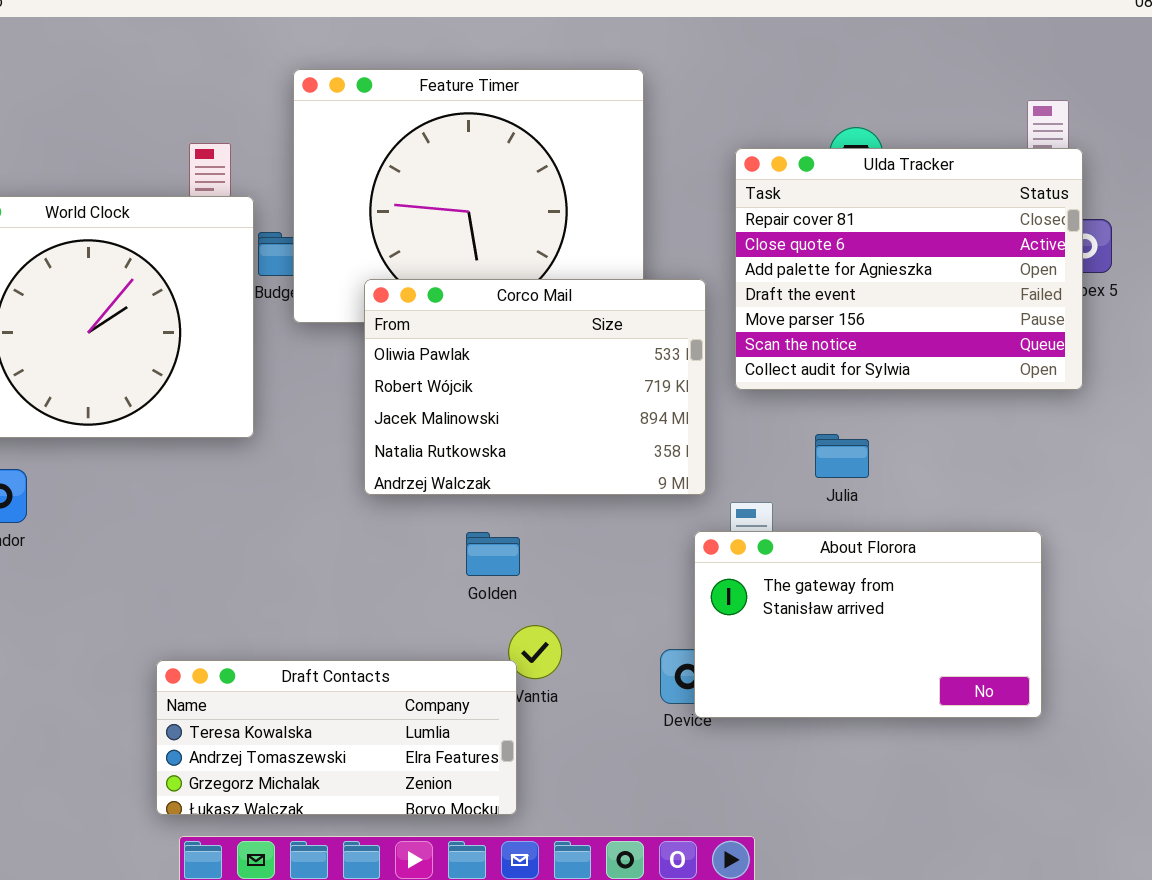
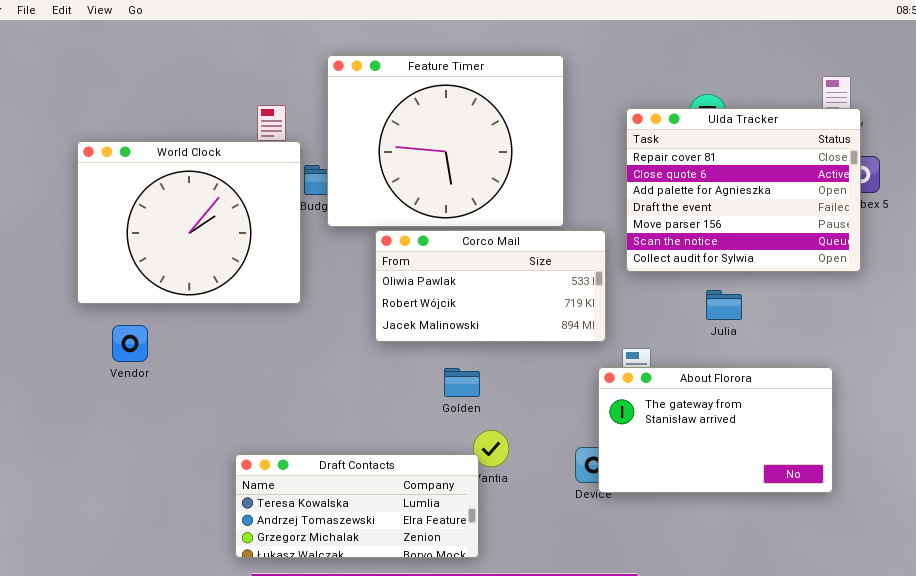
Corco Mail: [364,279,706,495] -> [375,230,606,342], resized
Julia: [815,434,869,478] -> [706,290,742,320], moved

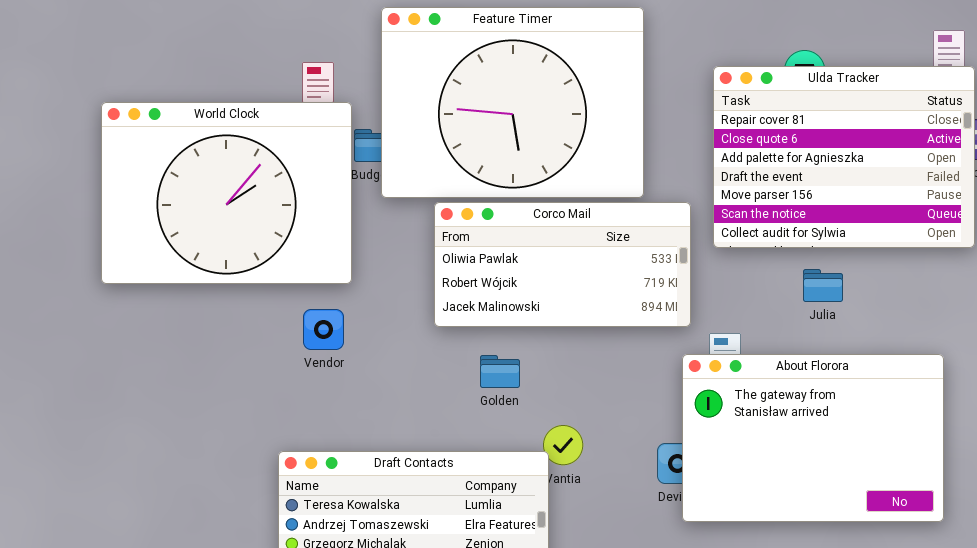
Vendor: [112,325,148,362] -> [303,309,344,350], moved
About Florora: [598,367,833,493] -> [682,354,944,522], resized
Golden: [444,368,480,397] -> [480,355,520,388], moved

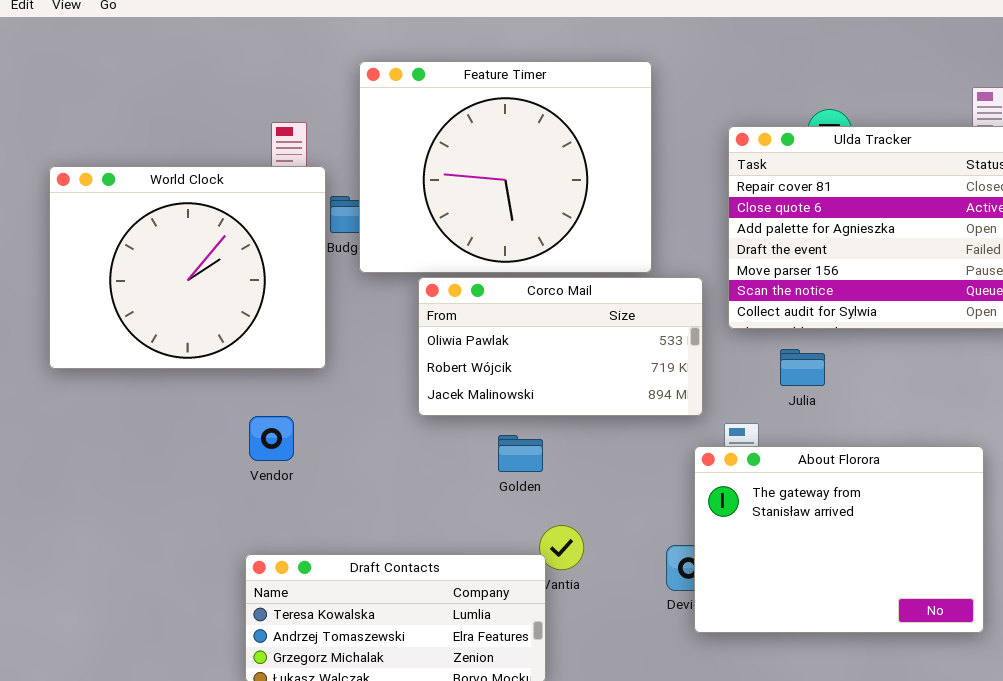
Julia: [803,269,843,302] -> [780,349,825,386], moved
Vendor: [303,309,344,350] -> [249,416,294,461], moved
Golden: [480,355,520,388] -> [498,435,543,472], moved

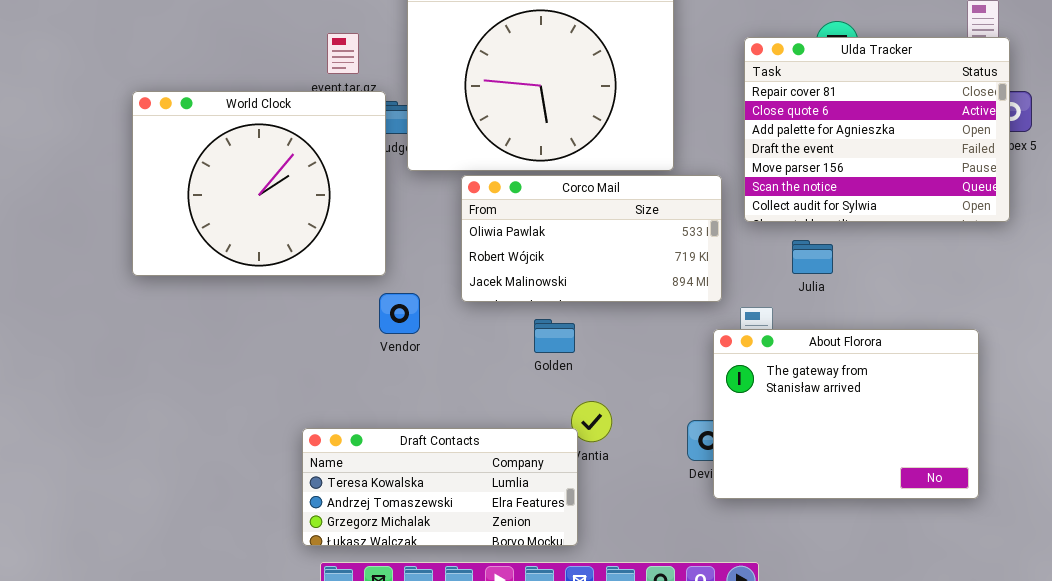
World Clock: [49,166,326,369] -> [132,91,386,276], moved
Vendor: [249,416,294,461] -> [379,293,420,334], moved

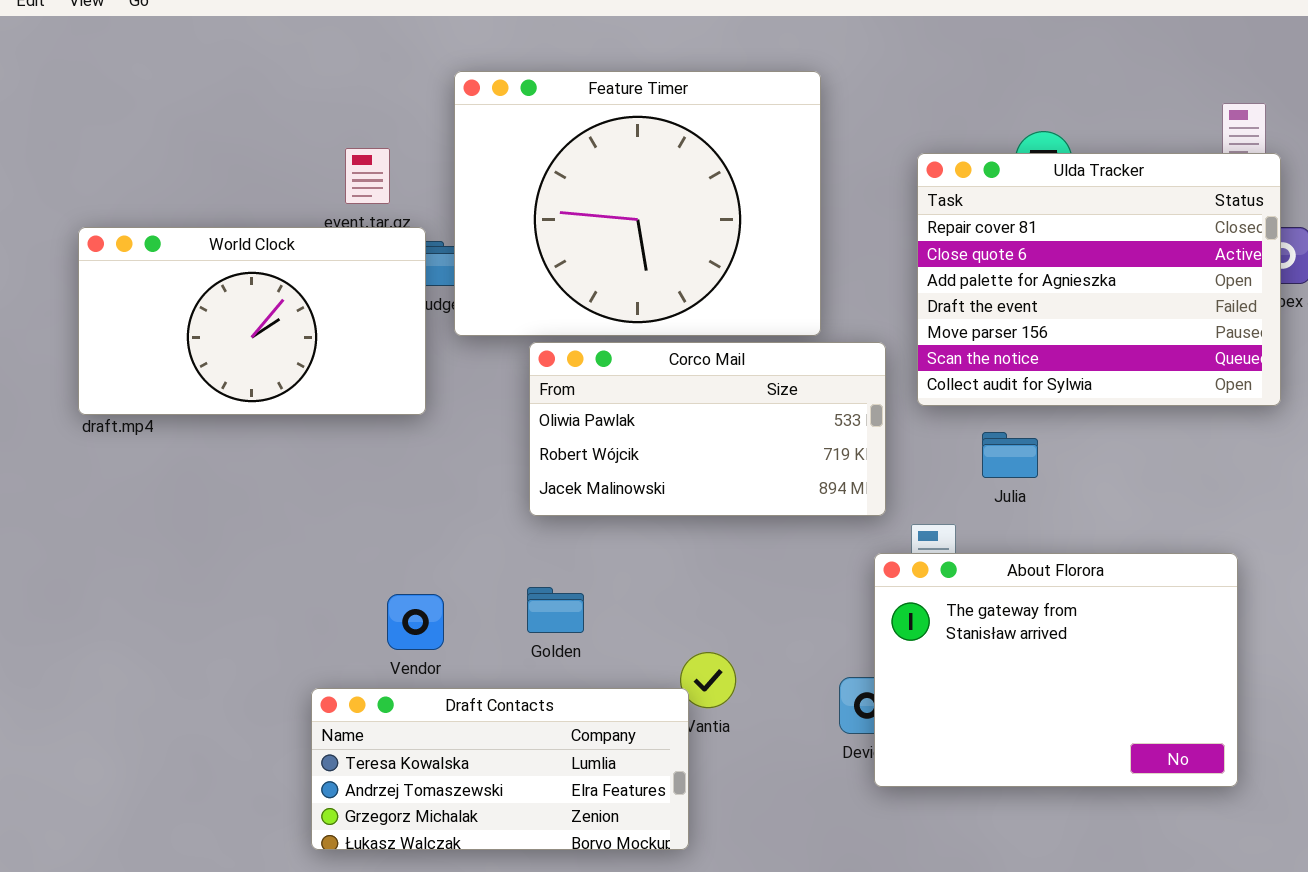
World Clock: [132,91,386,276] -> [78,227,426,415], resized
Vendor: [379,293,420,334] -> [387,594,444,650], moved
Golden: [534,319,575,353] -> [527,587,584,633], moved

